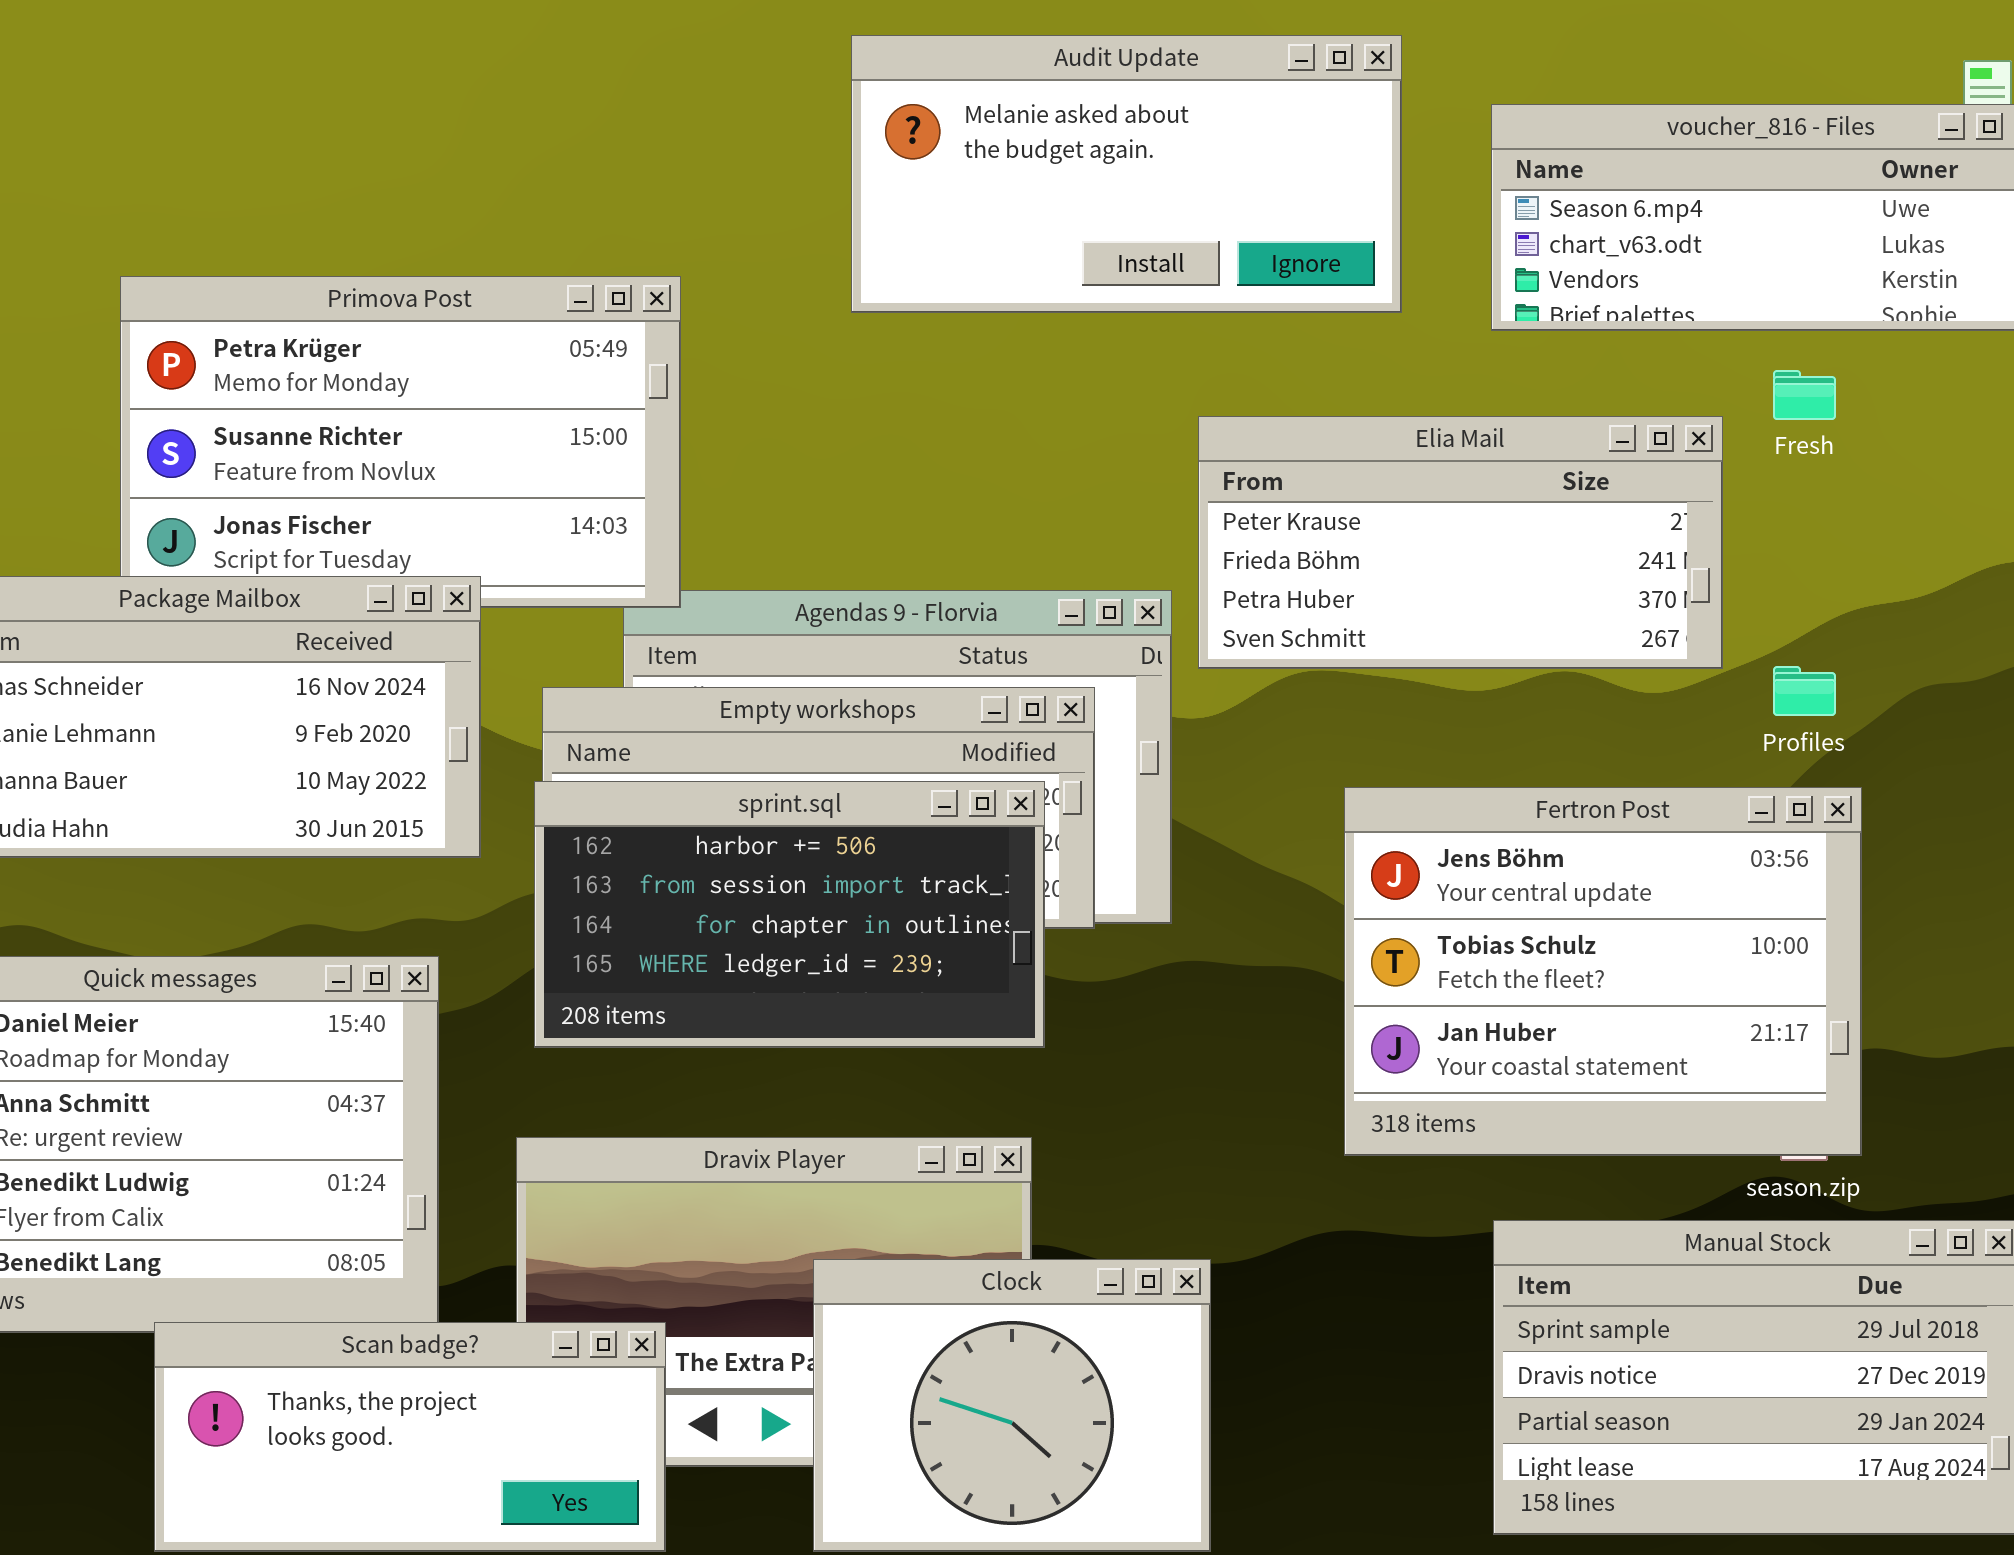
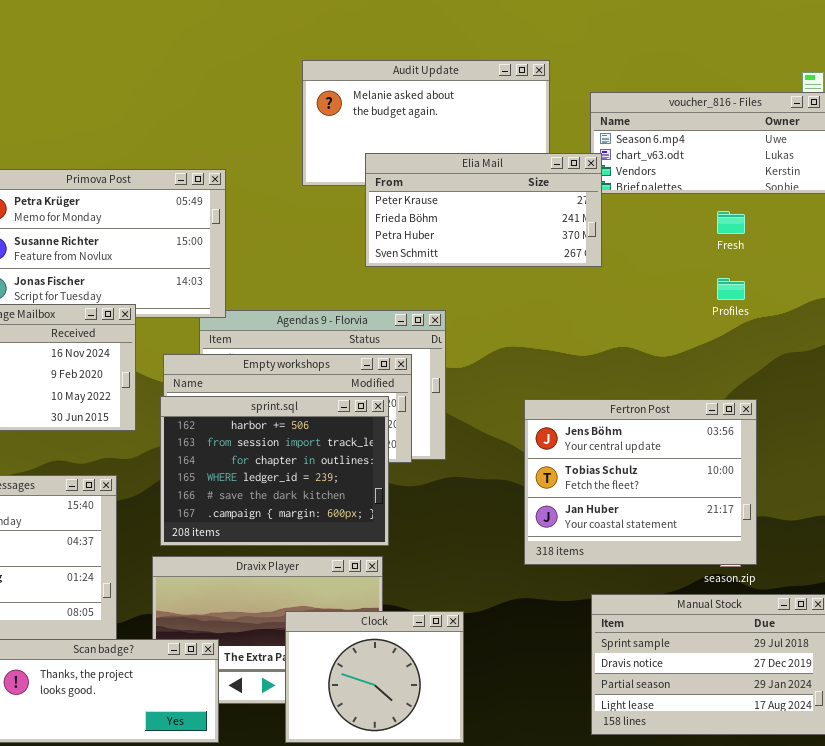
Elia Mail: [1198,416,1723,669] -> [365,153,602,267], moved
Profiles: [1773,666,1836,716] -> [717,278,745,300], moved
sprint.sql: [534,781,1045,1048] -> [160,396,389,546], resized

